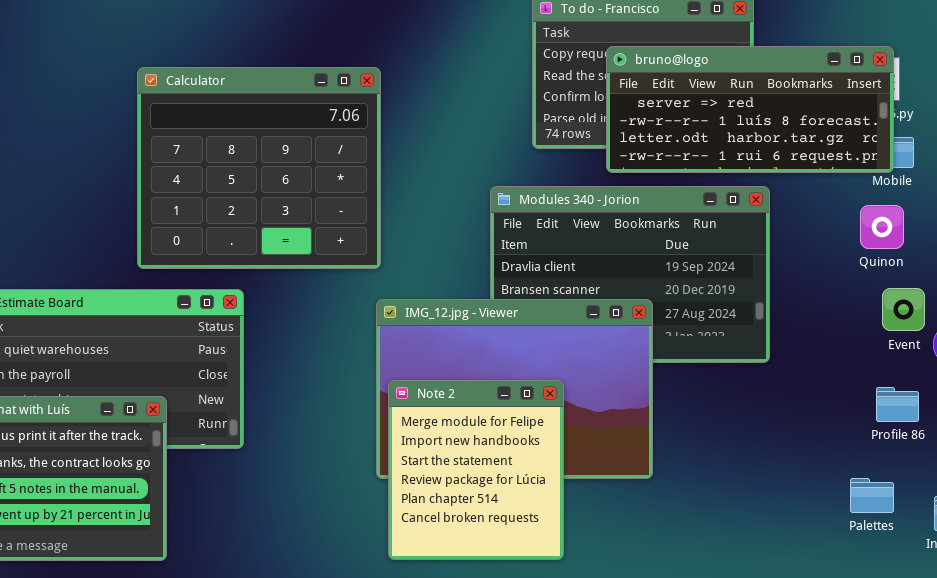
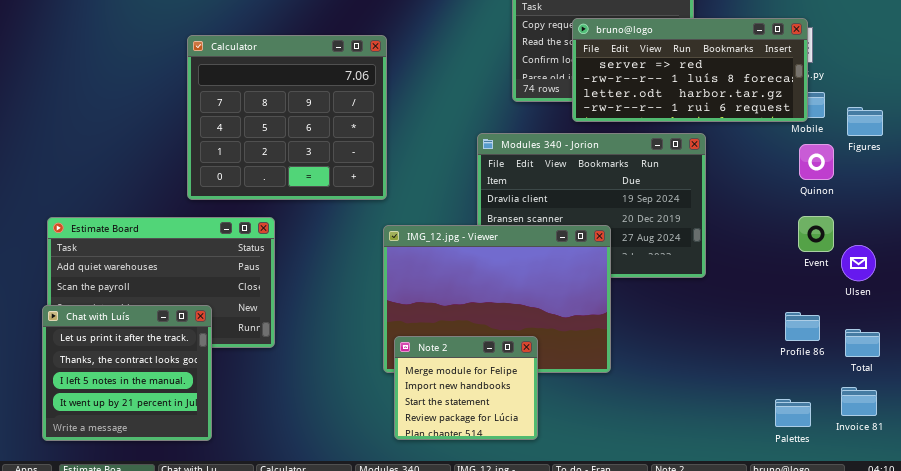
Quinon: [860,205,904,249] -> [799,144,834,180], moved
Note 2: [388,380,564,560] -> [394,336,538,440], resized
Profile 86: [876,387,919,422] -> [785,312,820,341], moved
Palettes: [850,478,894,513] -> [775,399,811,427], moved

